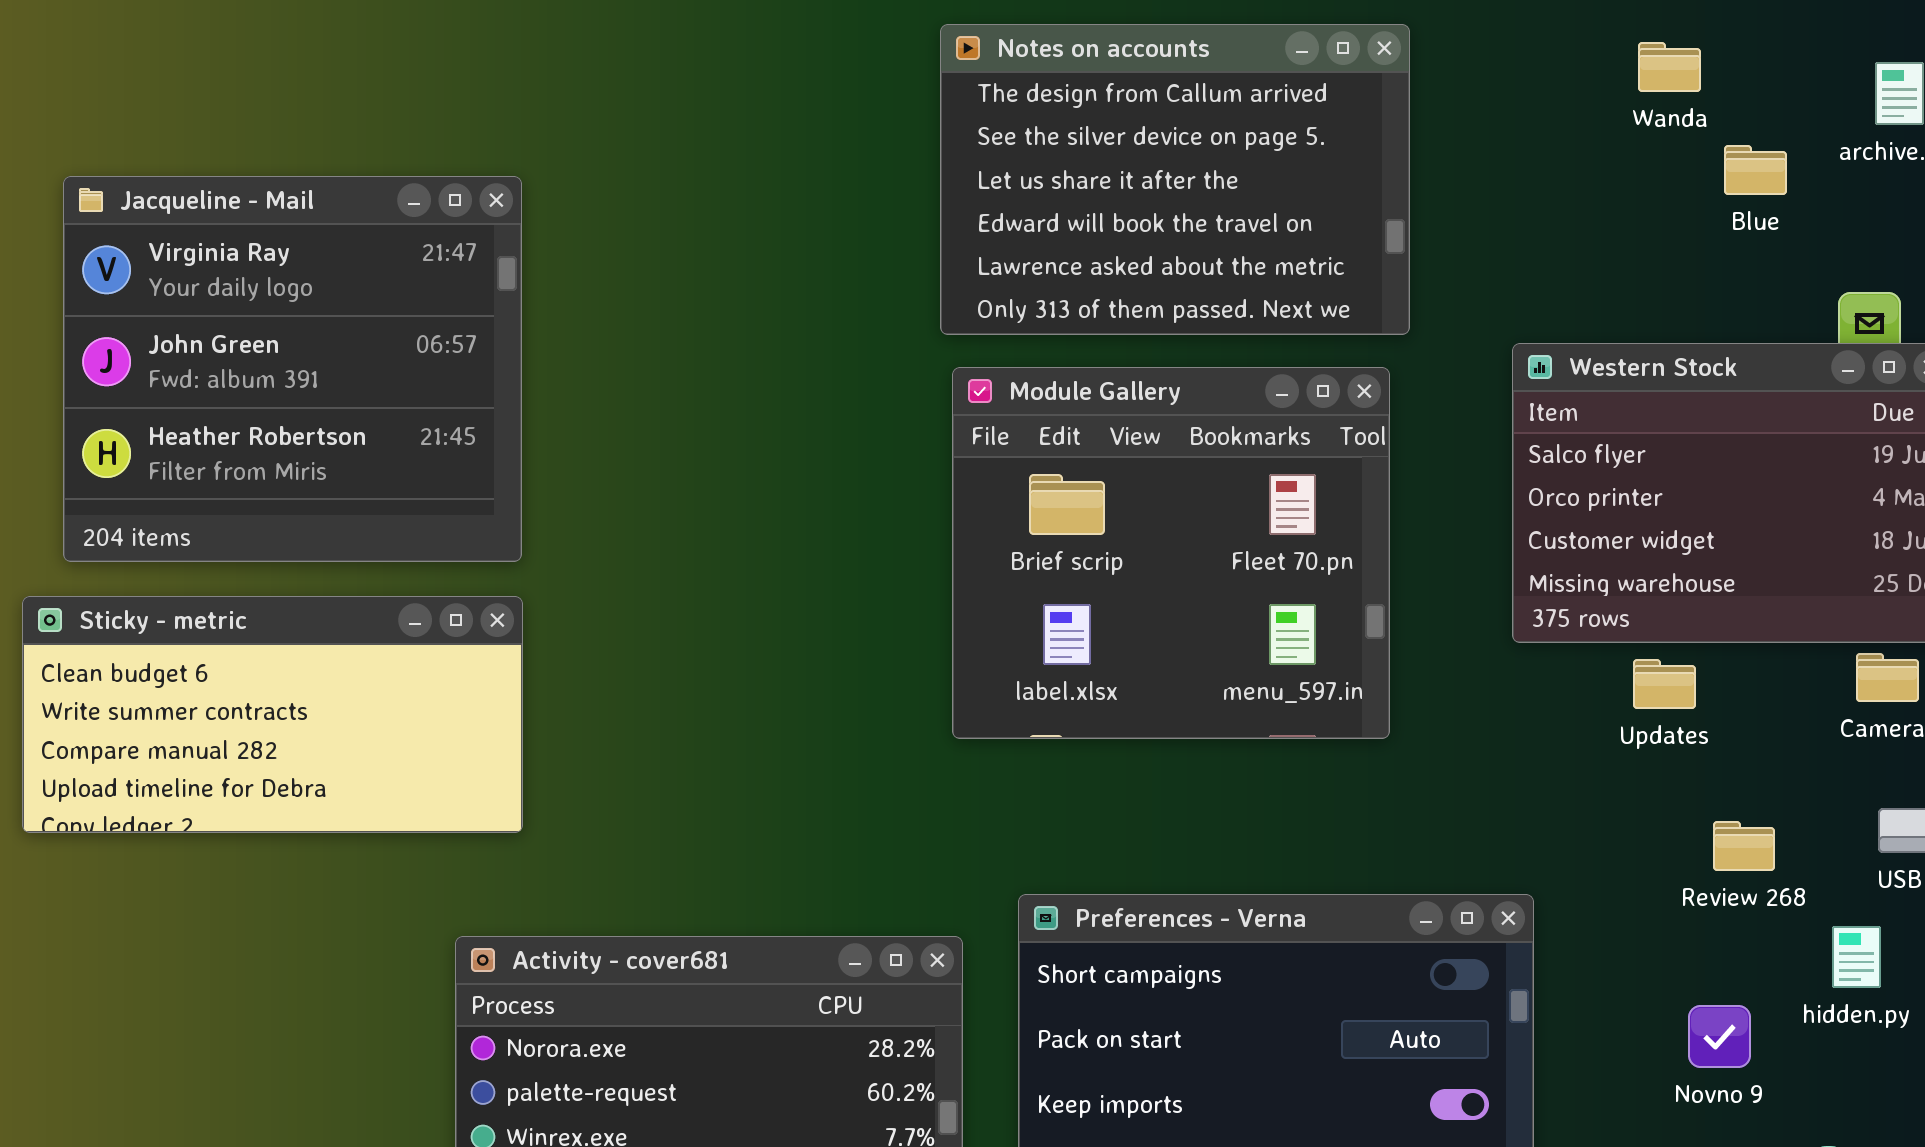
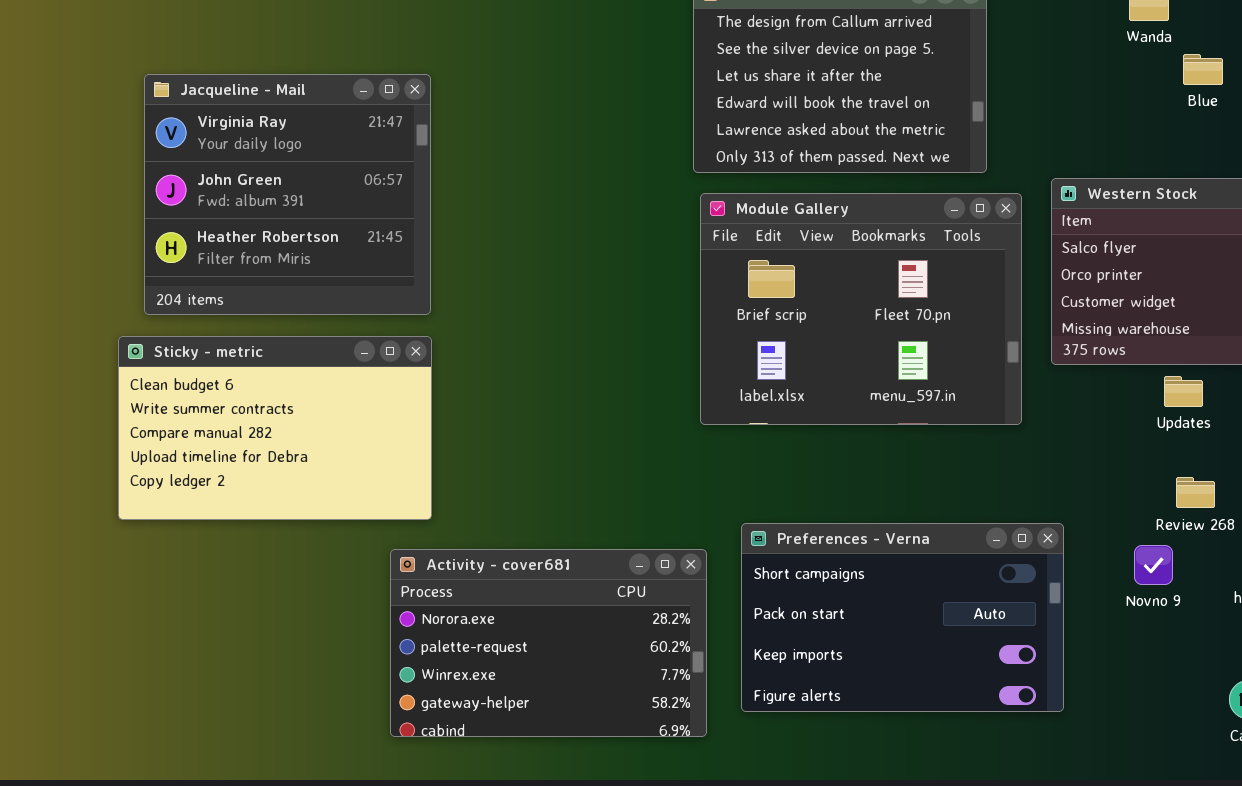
Module Gallery: [952,367,1390,739] -> [700,193,1022,425], resized
Sticky - metric: [22,596,523,833] -> [118,336,432,520], resized
Updates: [1633,659,1696,709] -> [1164,376,1203,407], moved
Novno 9: [1688,1005,1751,1068] -> [1134,545,1173,585], moved

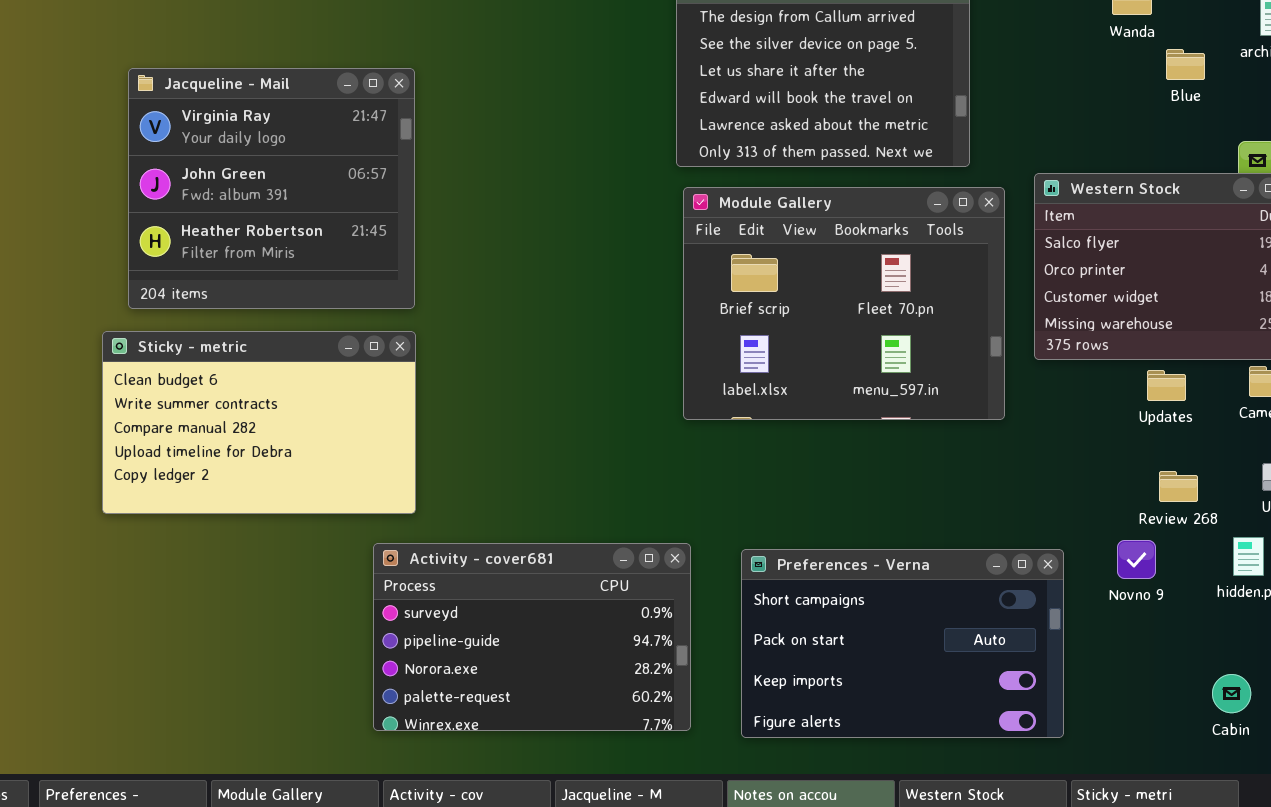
Preferences - Verna: [741,523,1064,712] -> [741,549,1064,738], moved
Activity - cover681: [390,549,707,737] -> [373,543,691,731], scrolled up 2 rows

